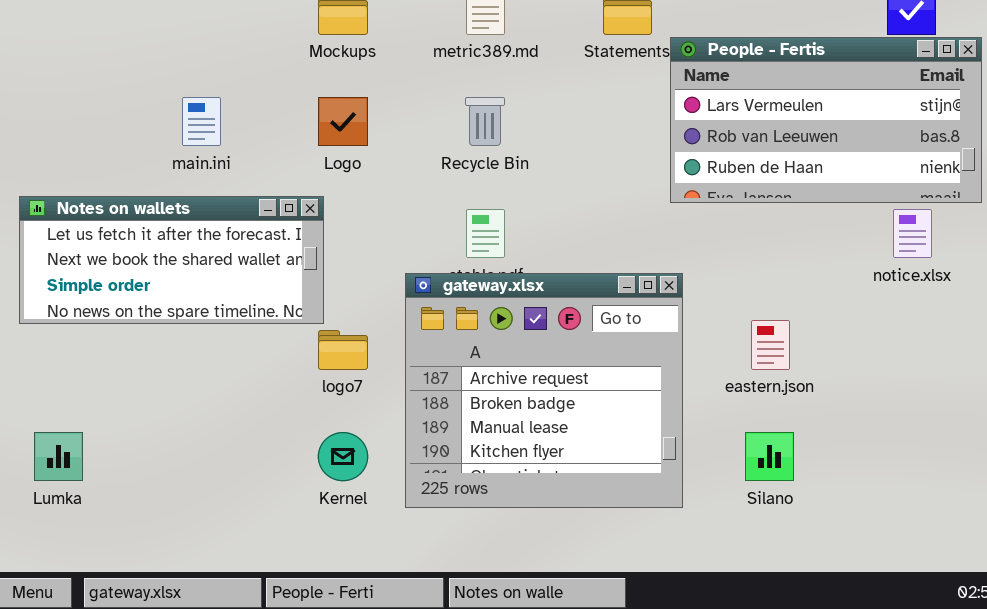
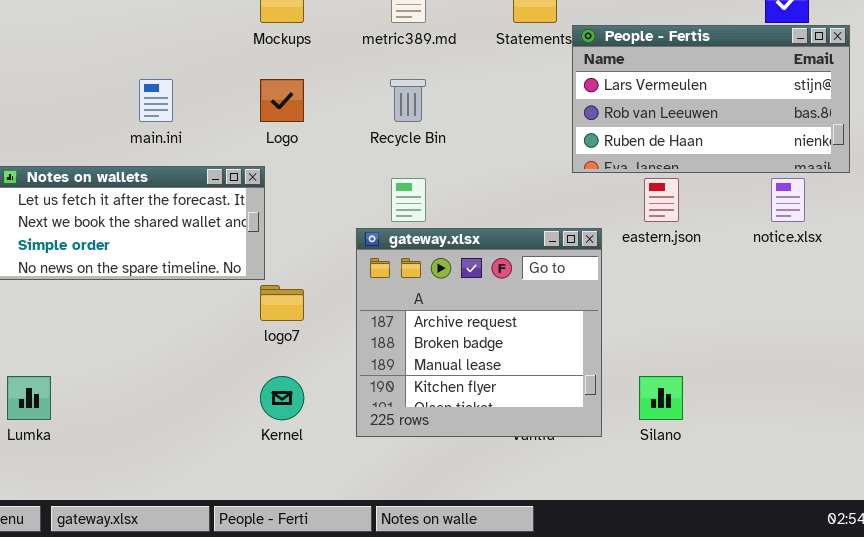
gateway.xlsx: [405,273,683,508] -> [356,228,602,437], moved
eastern.json: [751,320,790,370] -> [644,178,679,222], moved

